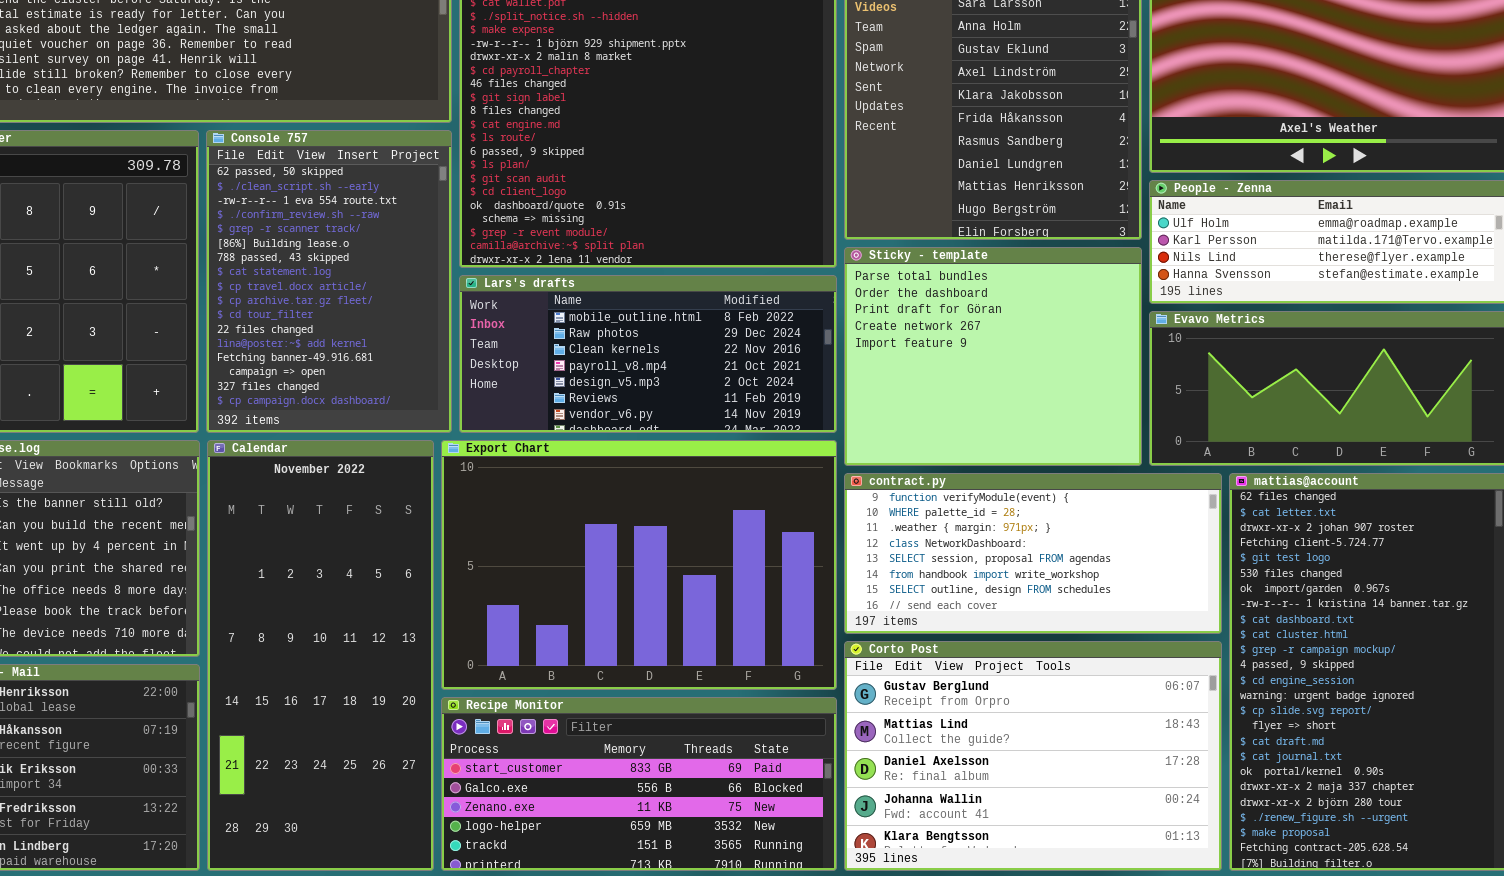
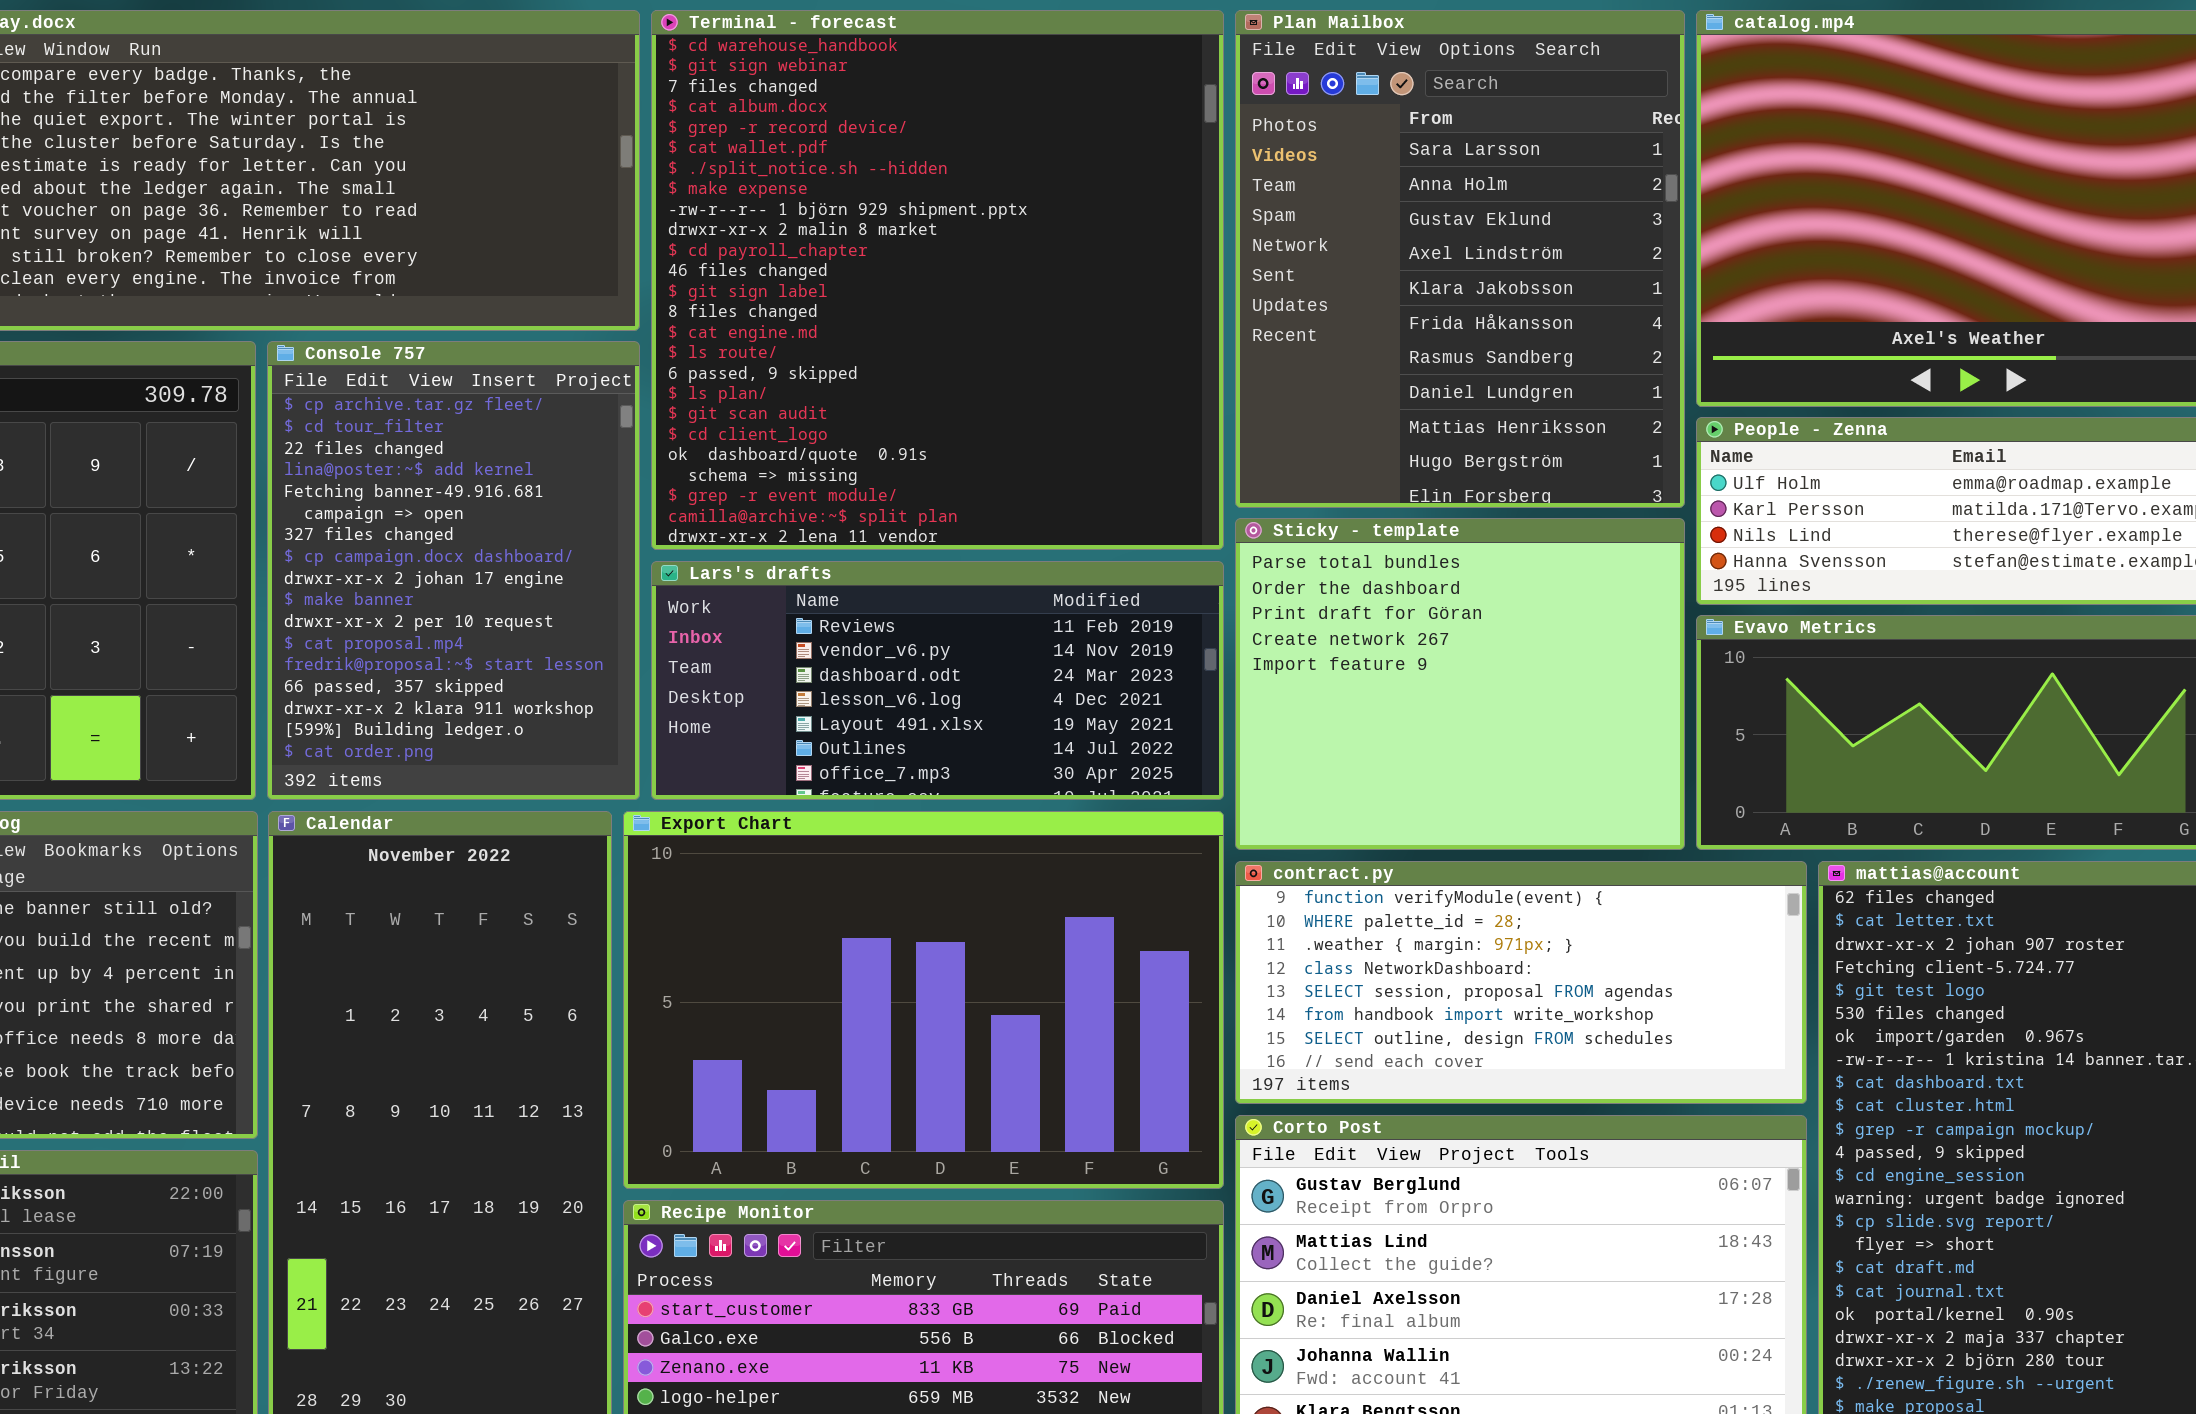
Console 757: [206,130,452,433] -> [267,341,640,800], scrolled down 9 rows
Lars's drafts: [459,275,837,433] -> [651,561,1224,800], scrolled down 5 rows

